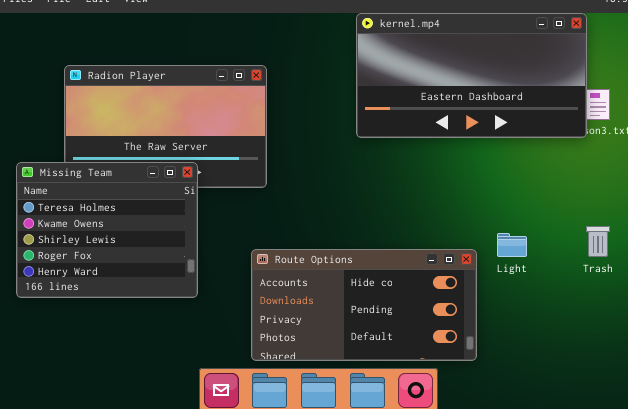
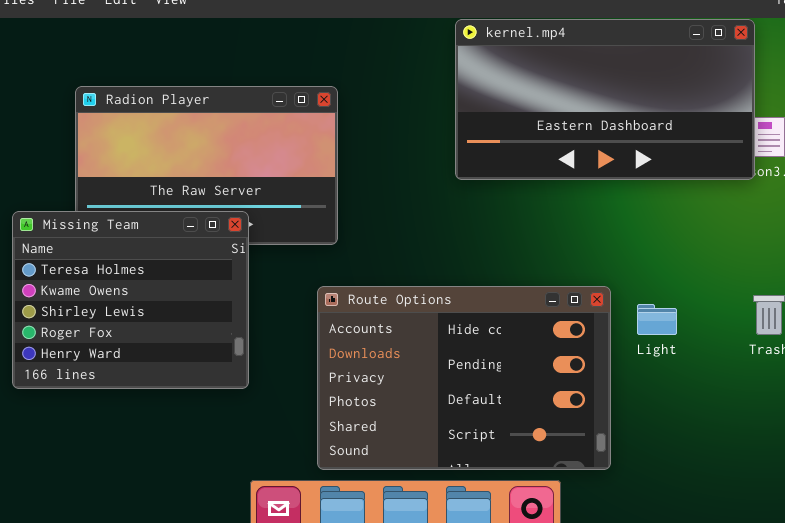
Route Options: [251,249,477,361] -> [317,286,611,470], resized

